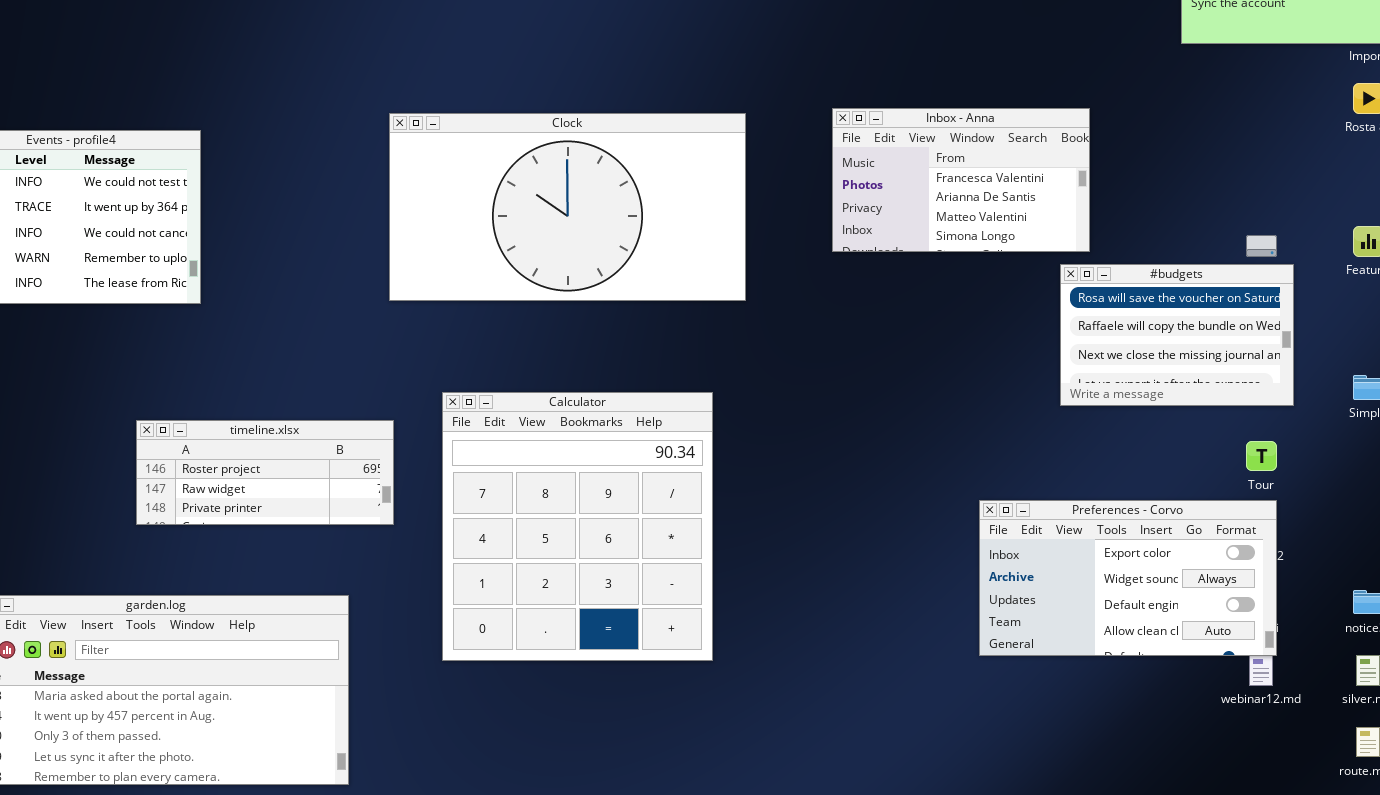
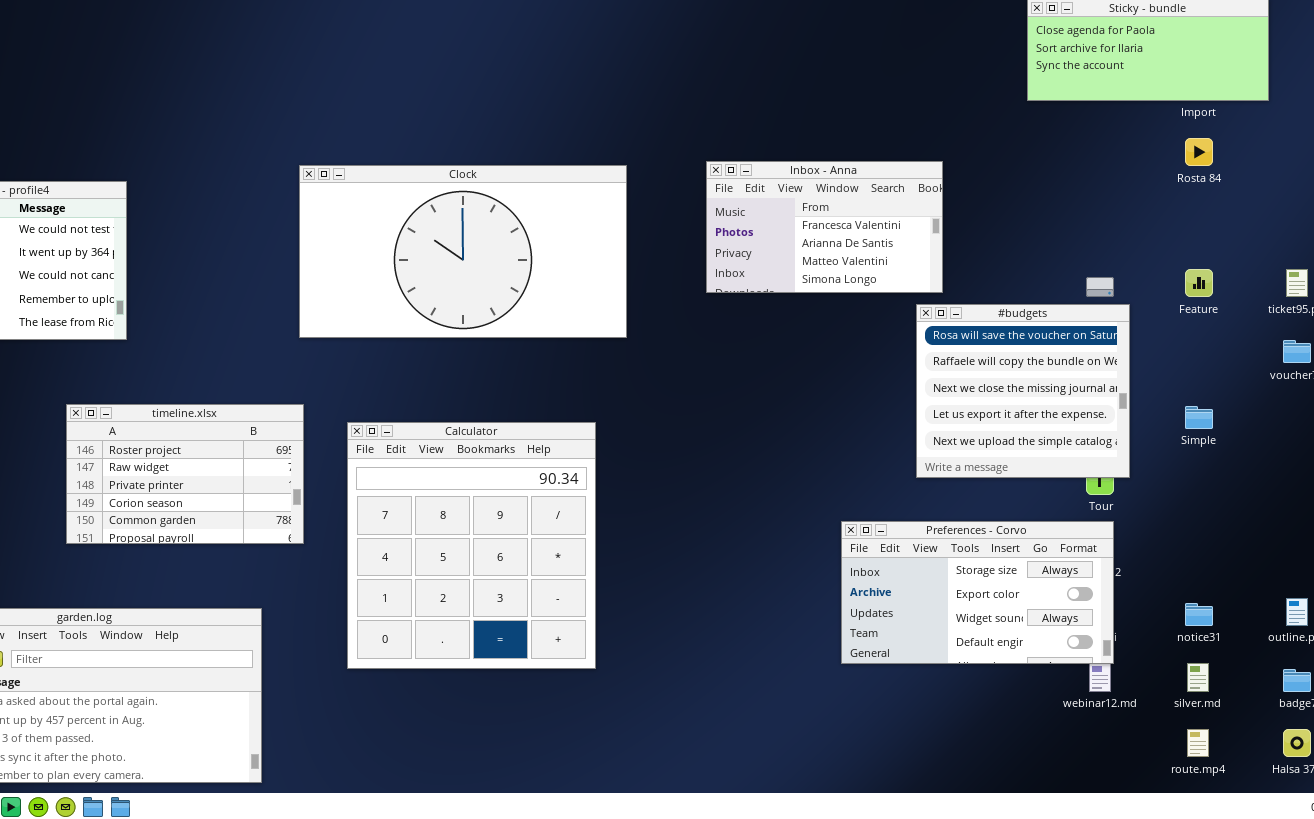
#budgets: [1060,264,1294,406] -> [916,304,1130,478], resized
timeline.xlsx: [136,420,394,525] -> [66,404,304,544], resized
Preferences - Corvo: [979,500,1277,656] -> [841,521,1114,664], scrolled up 1 row

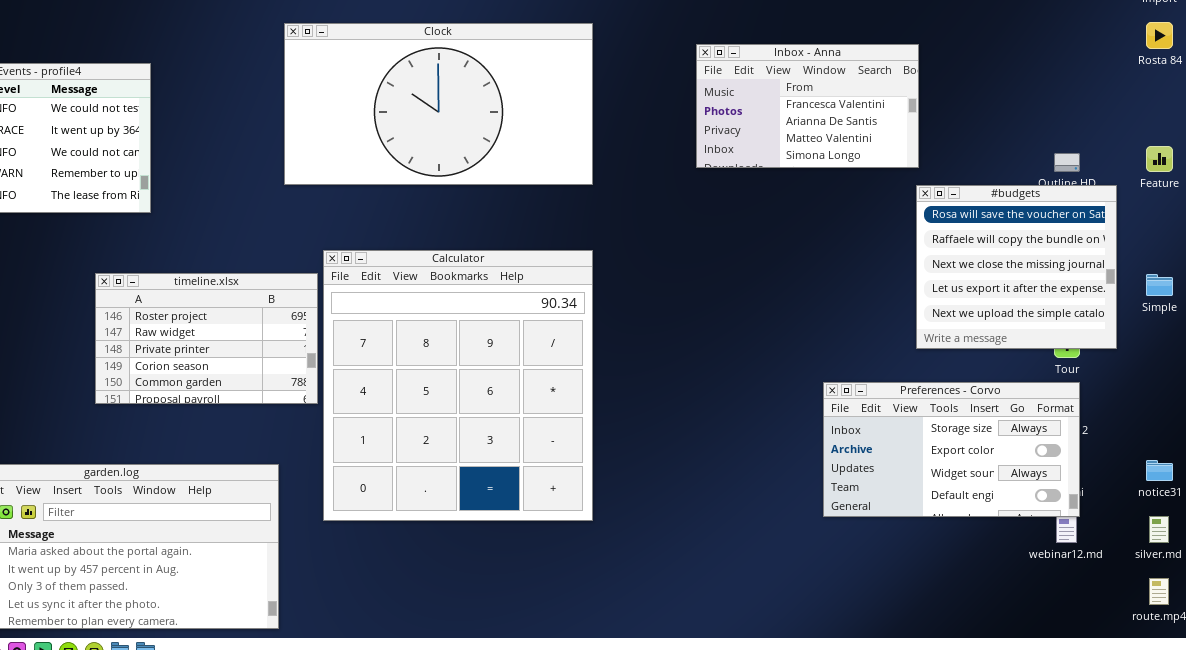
Clock: [299,165,627,338] -> [284,23,593,185], moved
#budgets: [916,304,1130,478] -> [916,185,1117,349], moved
Calculator: [347,422,596,669] -> [323,250,593,521], resized

